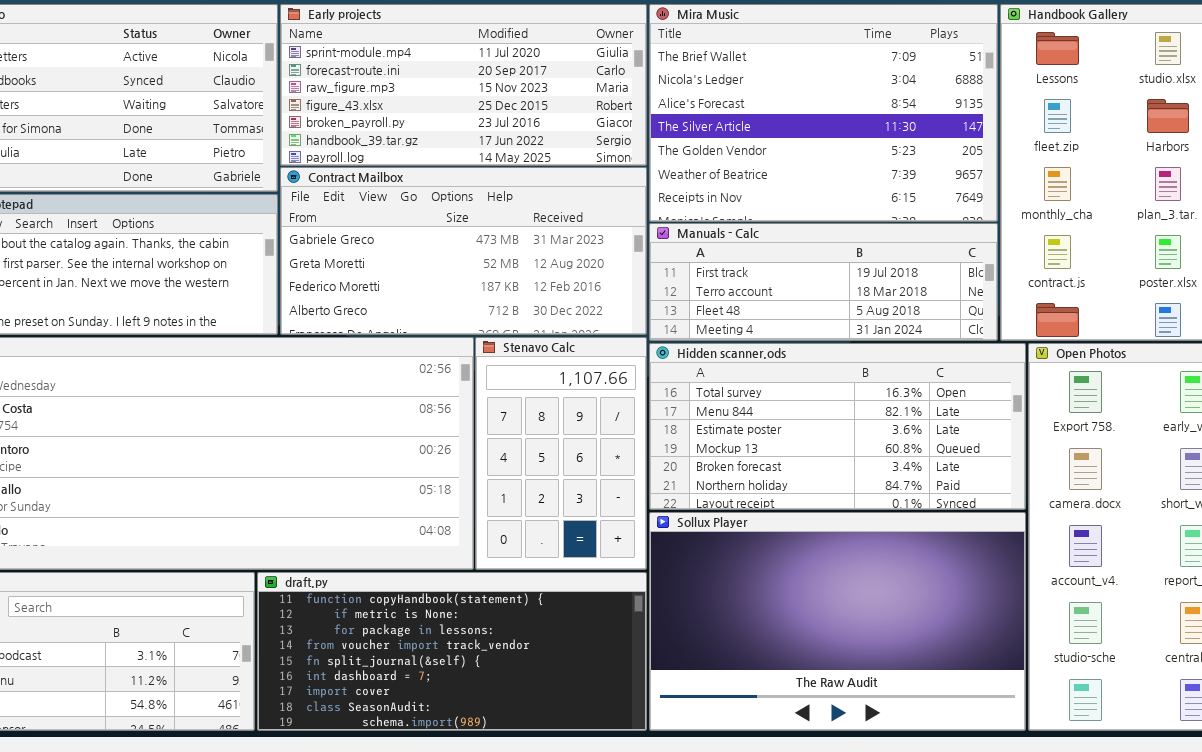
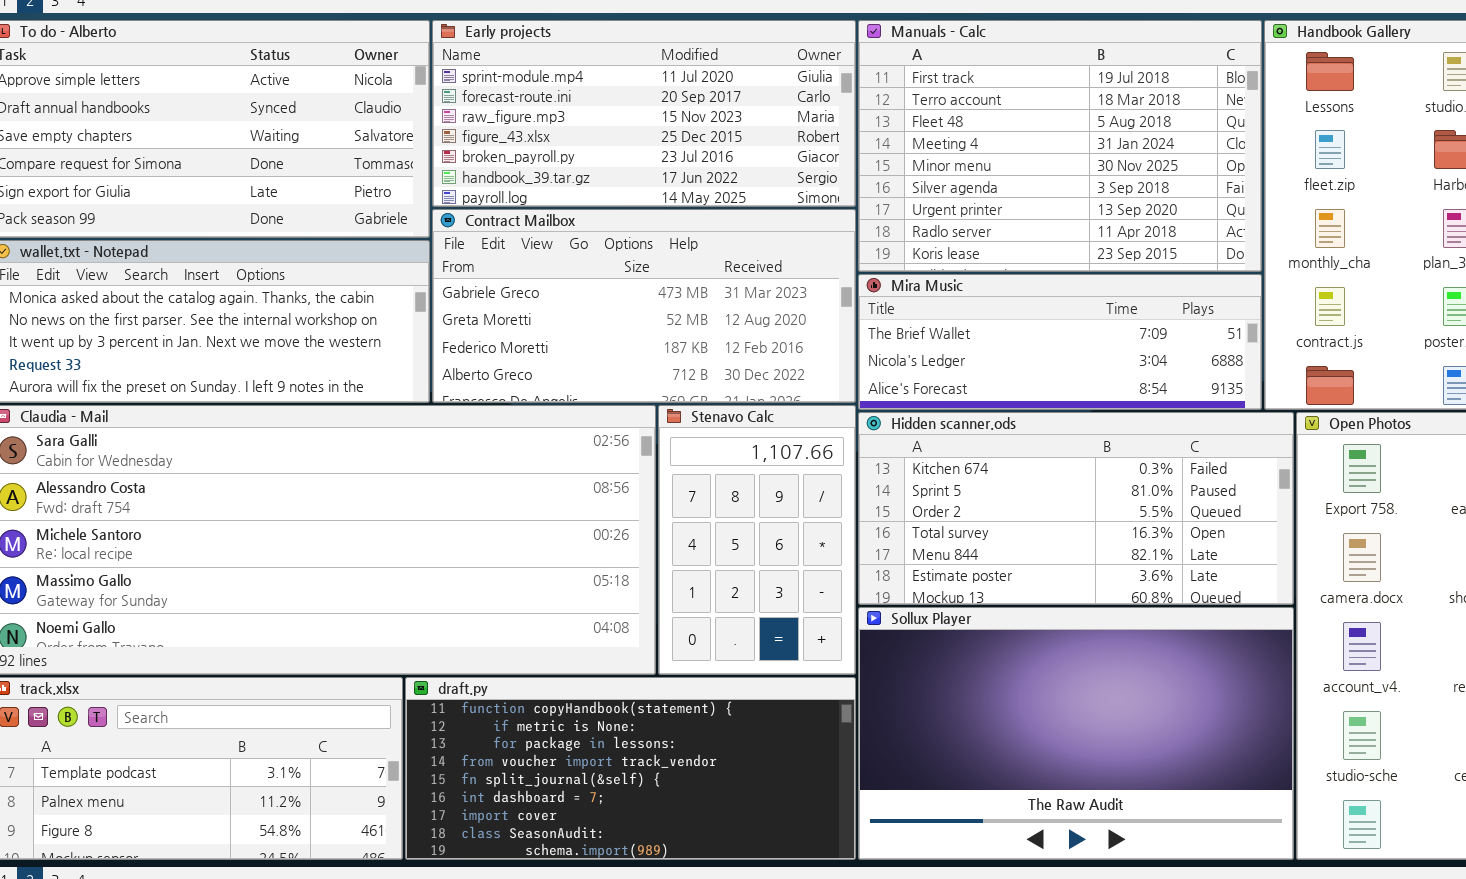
Mira Music: [649,4,998,222] -> [858,274,1262,410], moved, resized
Manuals - Calc: [649,223,998,341] -> [858,20,1262,272], moved, resized
Hidden scanner.ods: [649,343,1026,510] -> [858,412,1294,605], scrolled up 3 rows

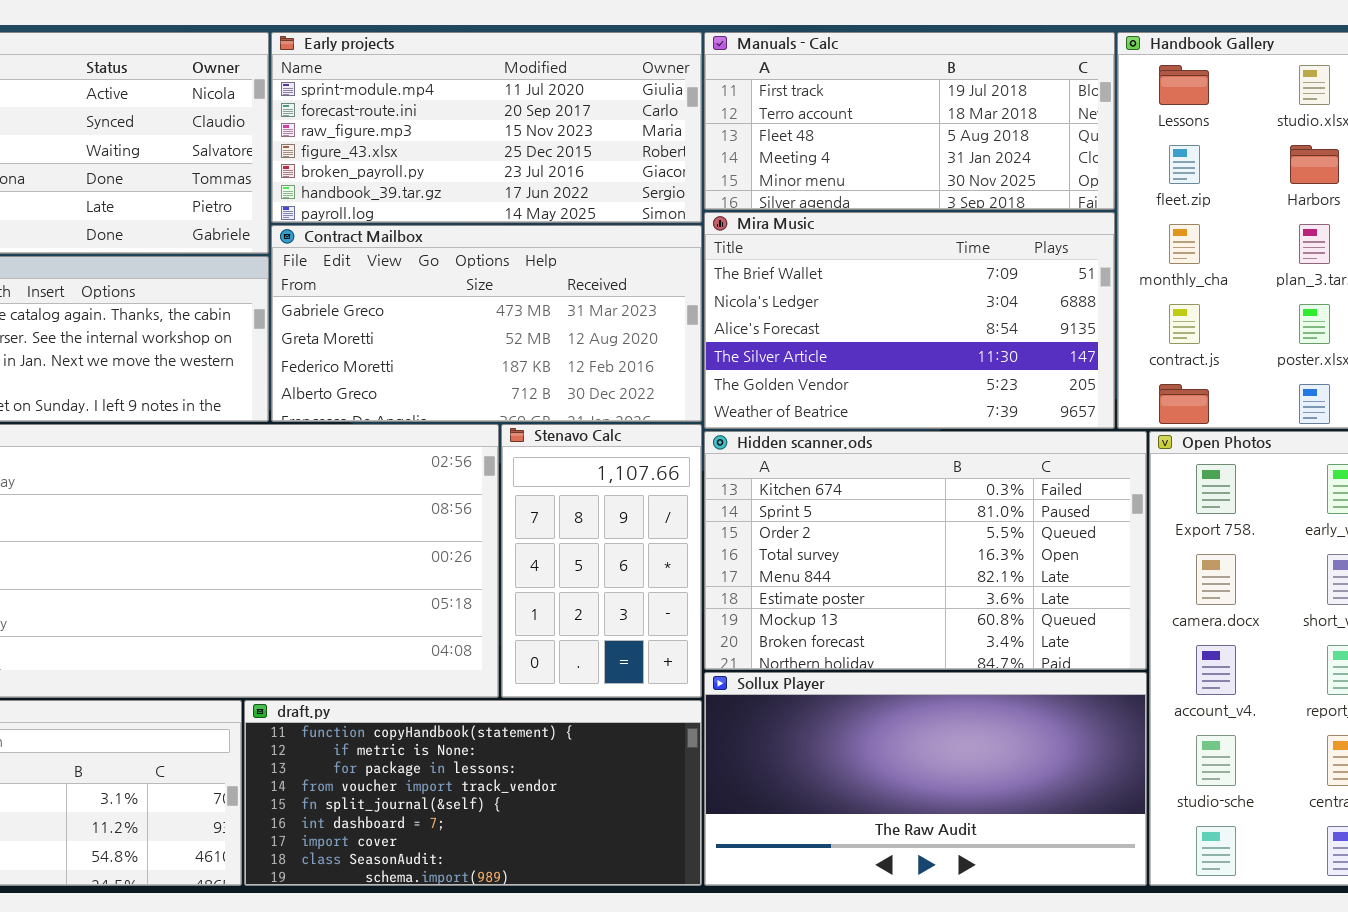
Manuals - Calc: [858,20,1262,272] -> [704,32,1115,210], resized
Mira Music: [858,274,1262,410] -> [704,212,1115,429], resized
Hidden scanner.ods: [858,412,1294,605] -> [704,431,1147,670], resized
Sollux Player: [858,607,1294,860] -> [704,672,1147,886], resized

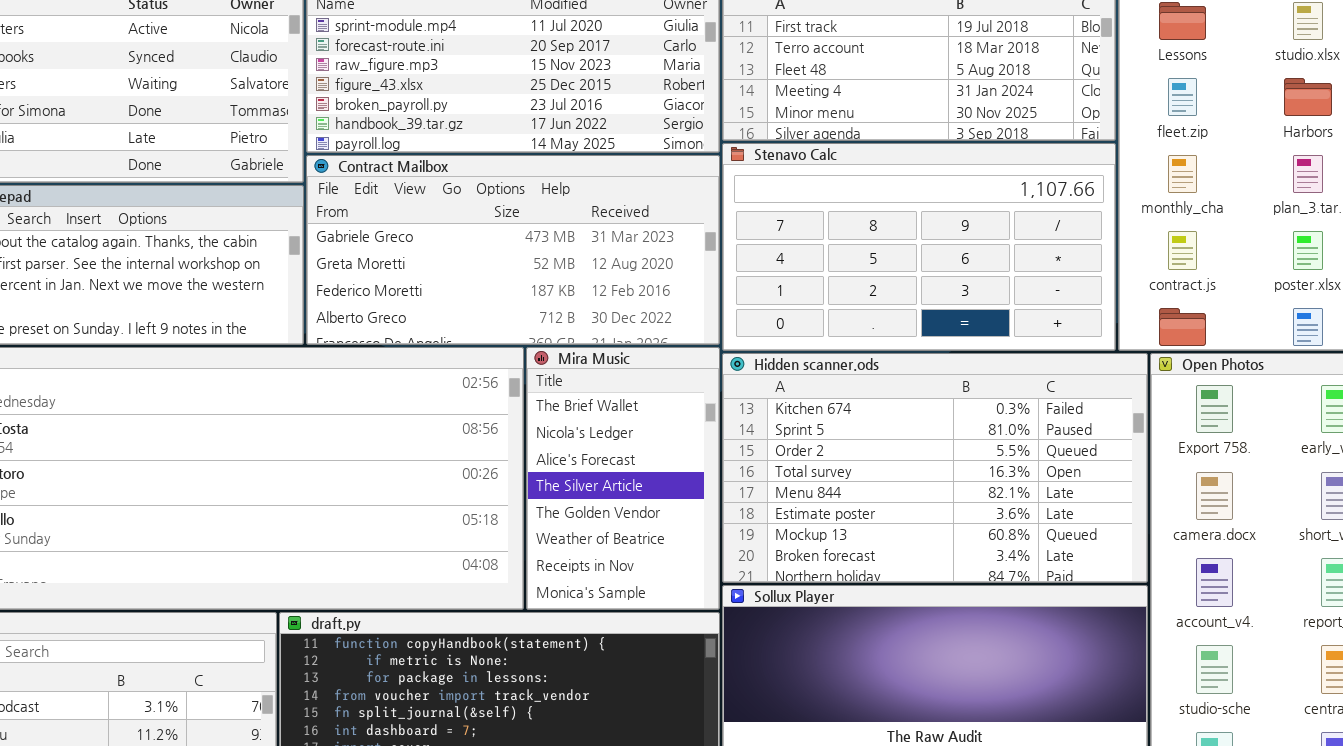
Mira Music: [704,212,1115,429] -> [526,347,720,610], moved, resized
Stenavo Calc: [501,424,702,698] -> [722,143,1116,351], moved, resized

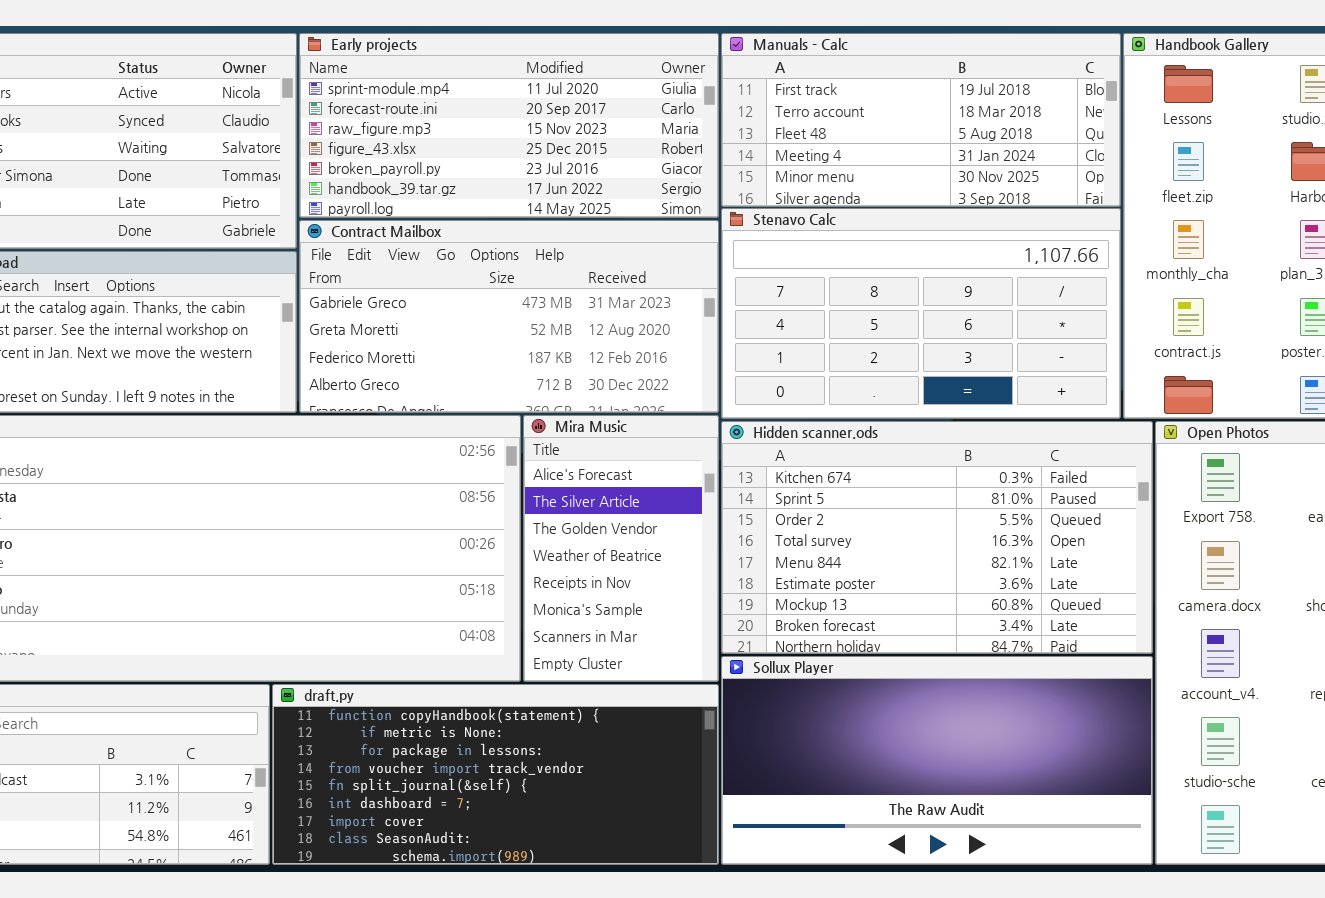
Mira Music: [526,347,720,610] -> [523,415,719,682], scrolled down 2 rows

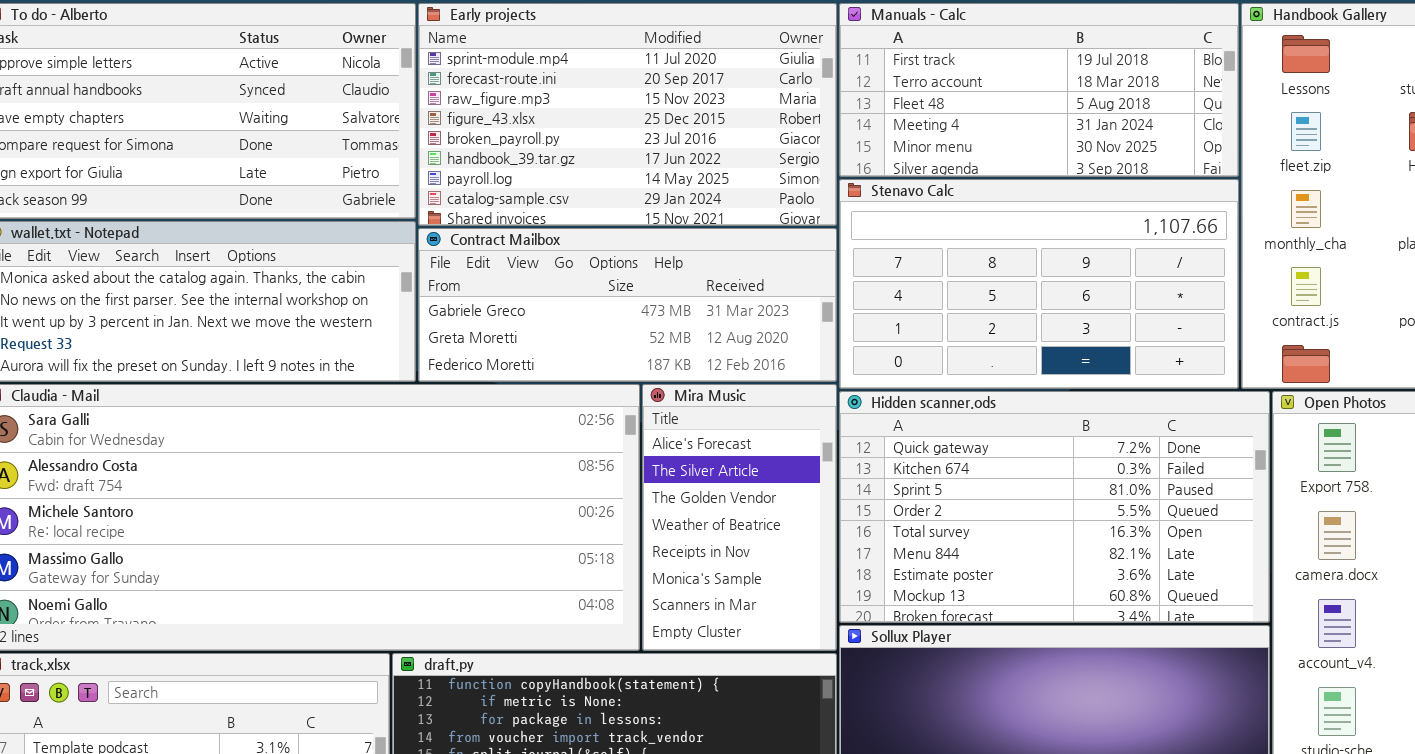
Early projects: [299,33,719,218] -> [418,3,837,226], resized
Contract Mailbox: [299,220,719,413] -> [418,228,837,382], resized
Hidden scanner.ods: [721,421,1153,654] -> [839,391,1270,623], scrolled up 1 row

